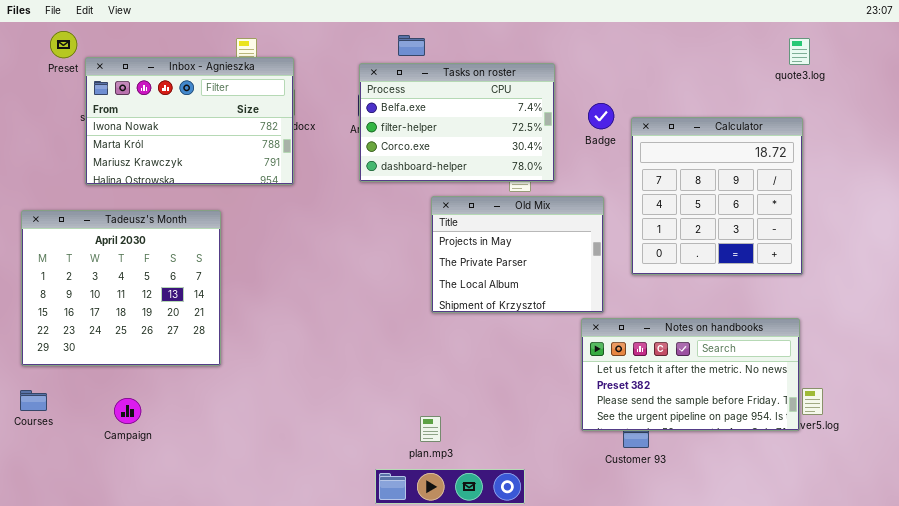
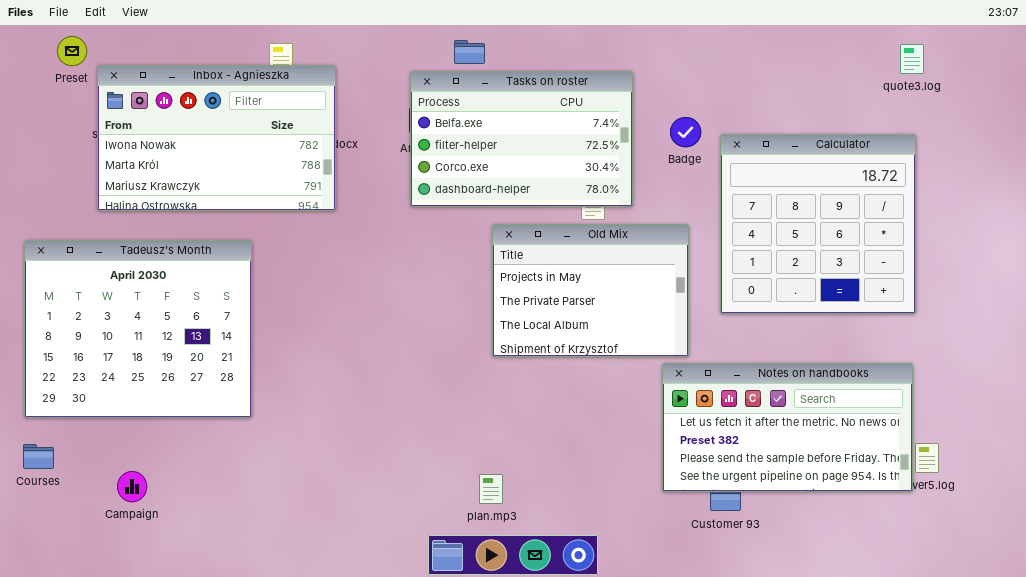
Campaign: [114,398,141,424] -> [117,471,147,502], moved

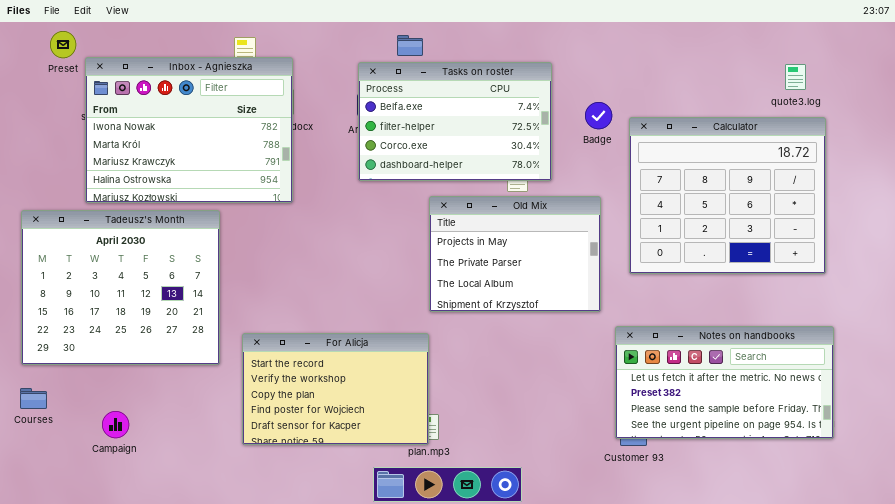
quote3.log: [900,44,924,74] -> [785,64,806,90], moved
Inbox - Agnieszka: [97,65,336,211] -> [85,57,293,203], resized
Calculator: [720,134,916,314] -> [629,117,826,274], resized
Notes on handbooks: [662,363,913,492] -> [615,326,834,439], moved
For Alicja: none -> [242,333,429,445], opened

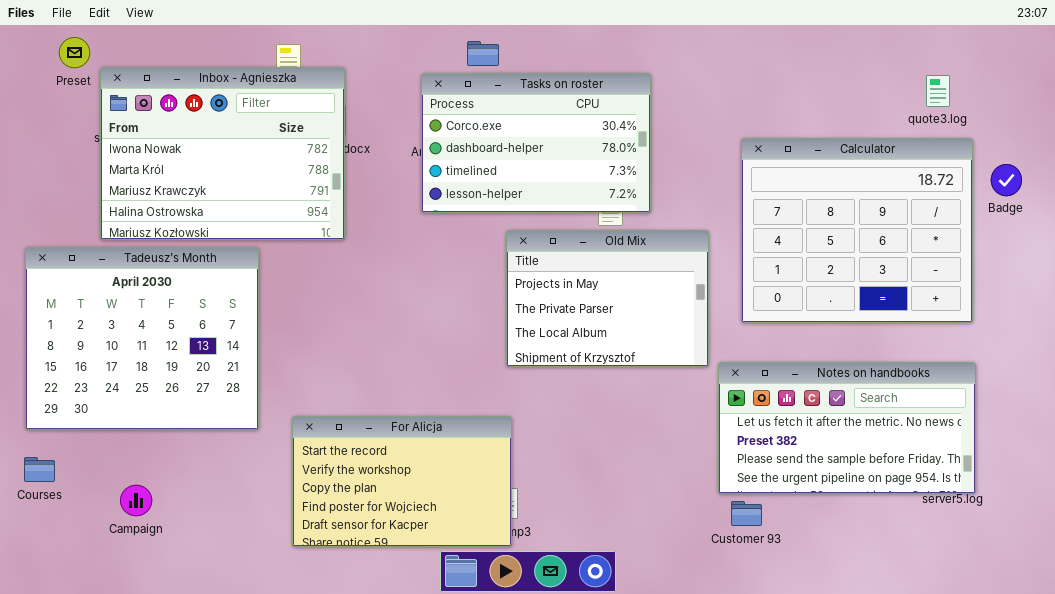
Tasks on roster: [358,62,552,181] -> [421,73,651,213], scrolled down 2 rows
Badge: [585,102,612,129] -> [991,164,1022,196], moved
Notes on handbooks: [615,326,834,439] -> [718,362,976,494], moved
For Alicja: [242,333,429,445] -> [292,416,512,547], moved

